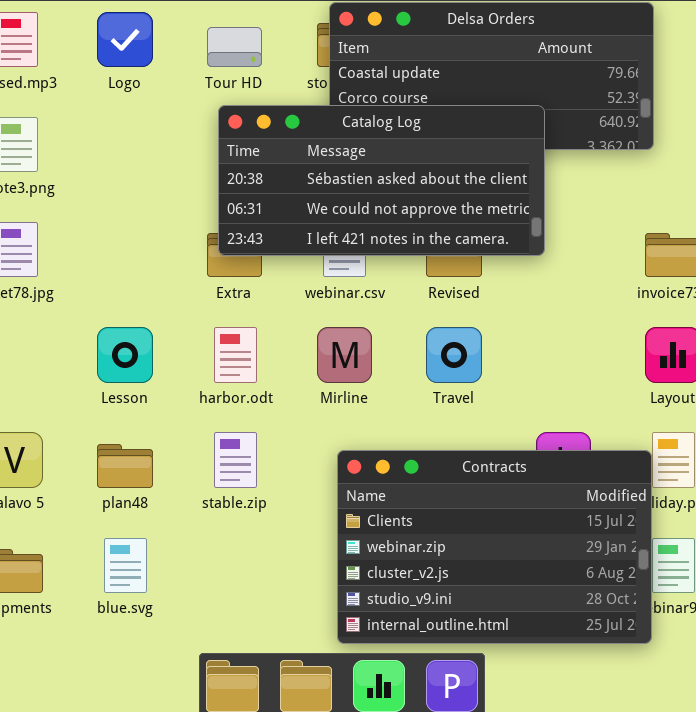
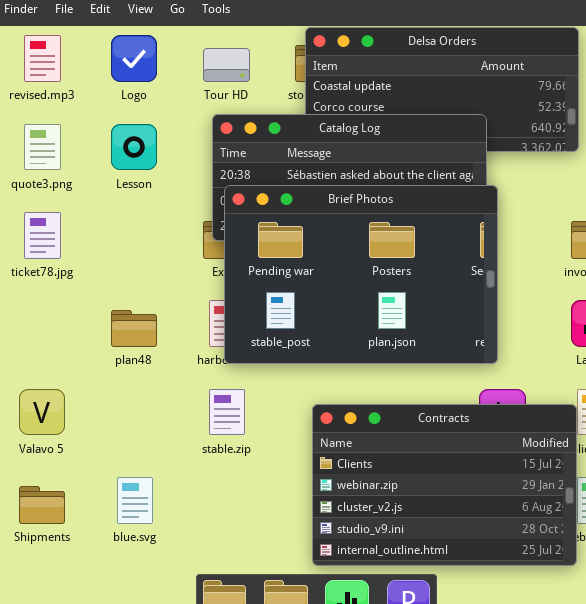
Brief Photos: none -> [224,185,498,364], opened
Lesson: [97,327,153,383] -> [111,124,157,170], moved
plan48: [97,444,153,488] -> [111,310,157,347], moved

